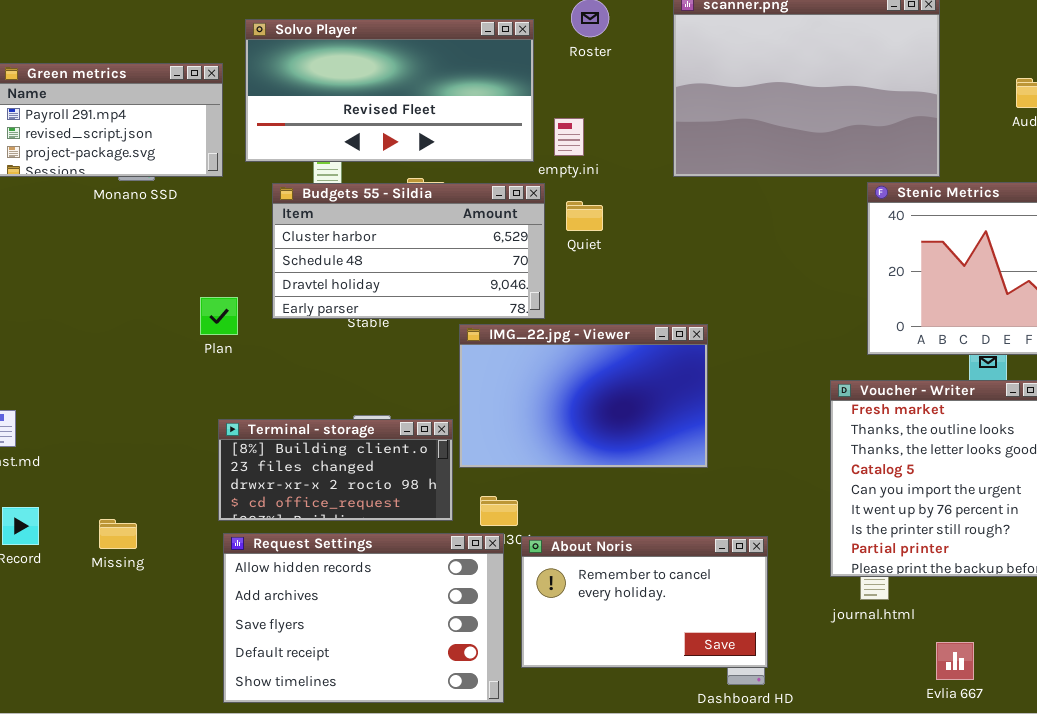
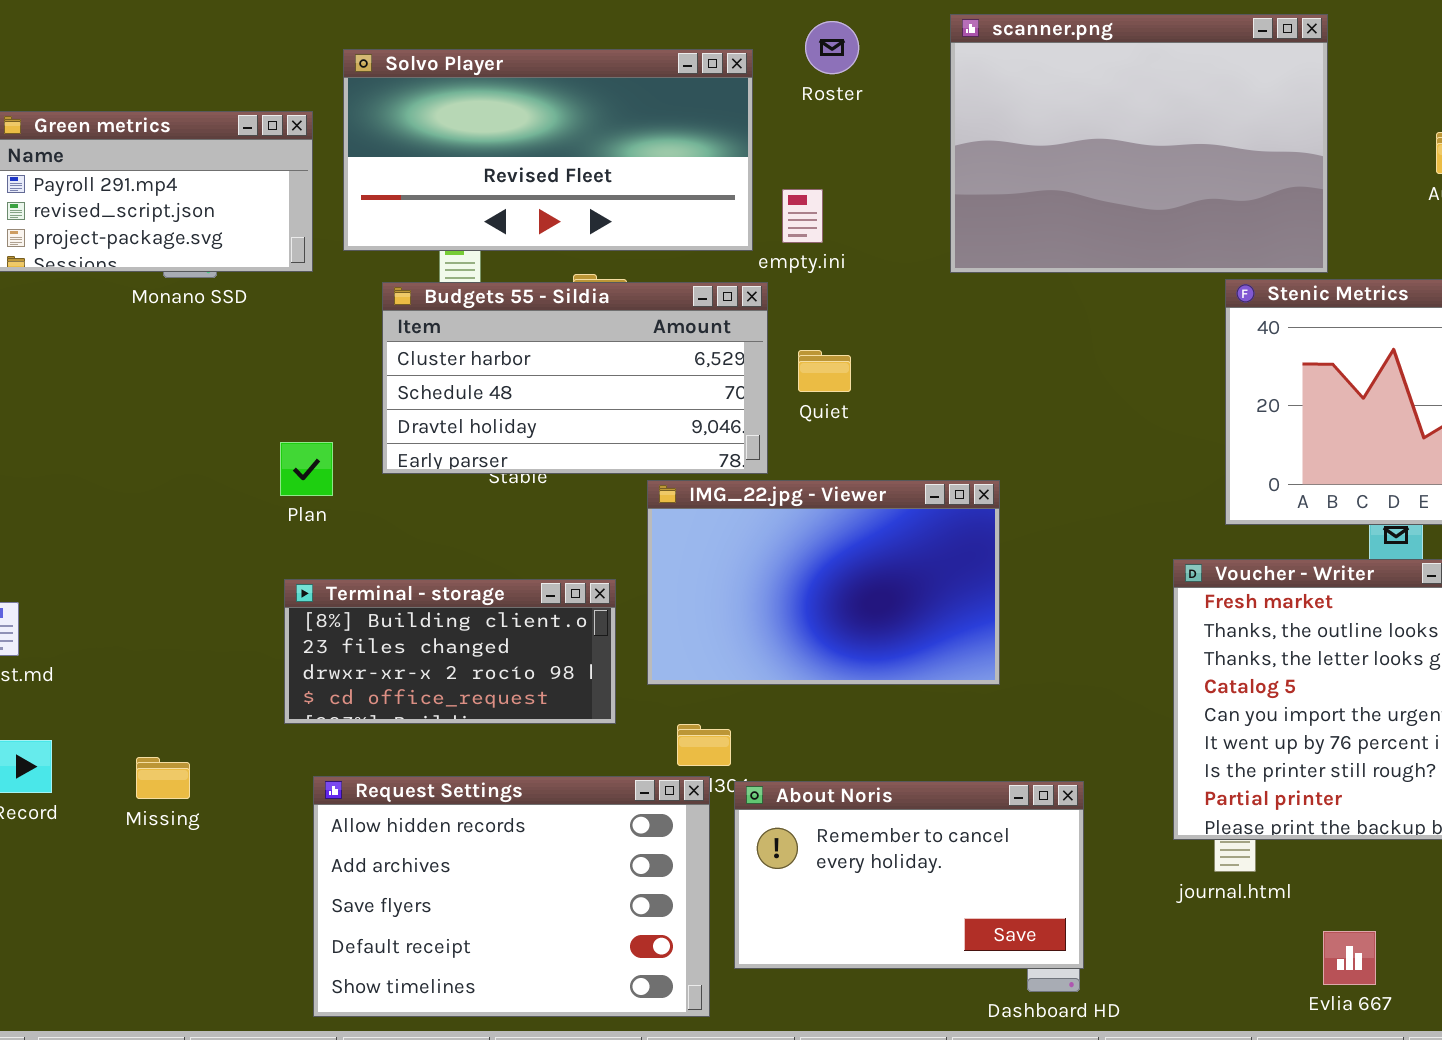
Quiet: [566,201,603,231] -> [798,350,851,392], moved
Terminal - storage: [218,419,453,521] -> [284,579,616,724], moved

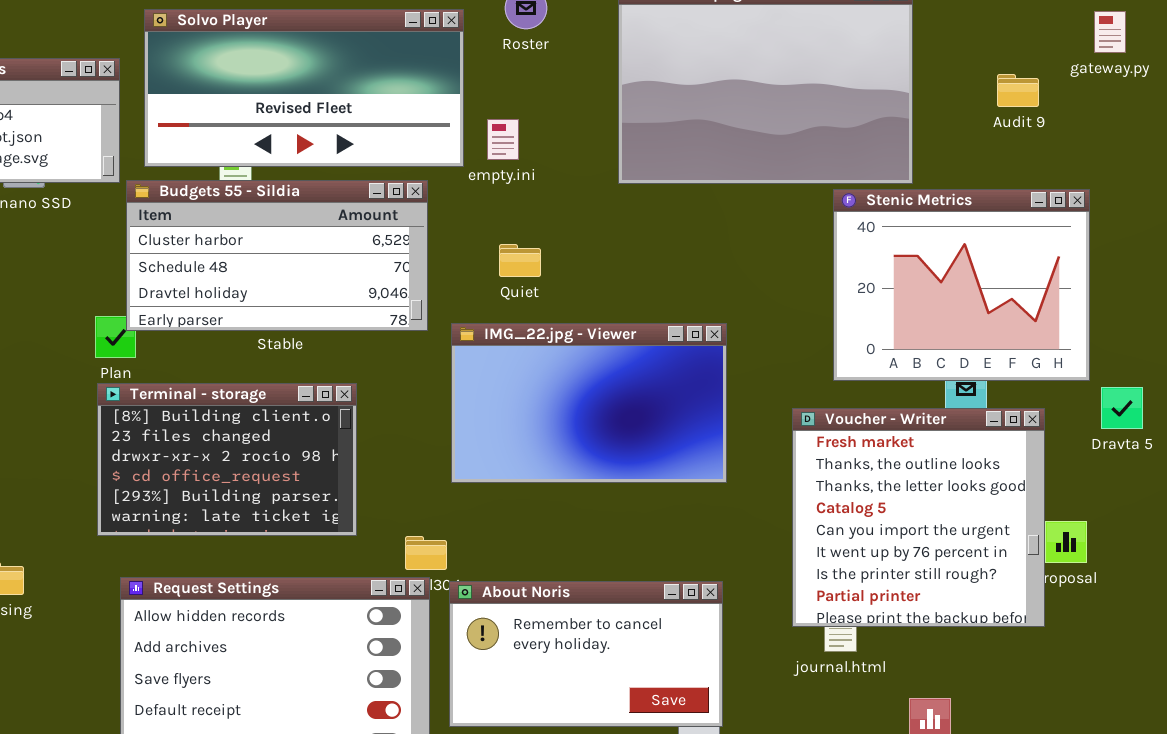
Budgets 55 - Sildia: [382,282,768,474] -> [126,180,428,331], moved
IMG_22.jpg - Viewer: [647,480,1000,685] -> [451,323,727,483], moved
Terminal - storage: [284,579,616,724] -> [97,383,357,536], resized

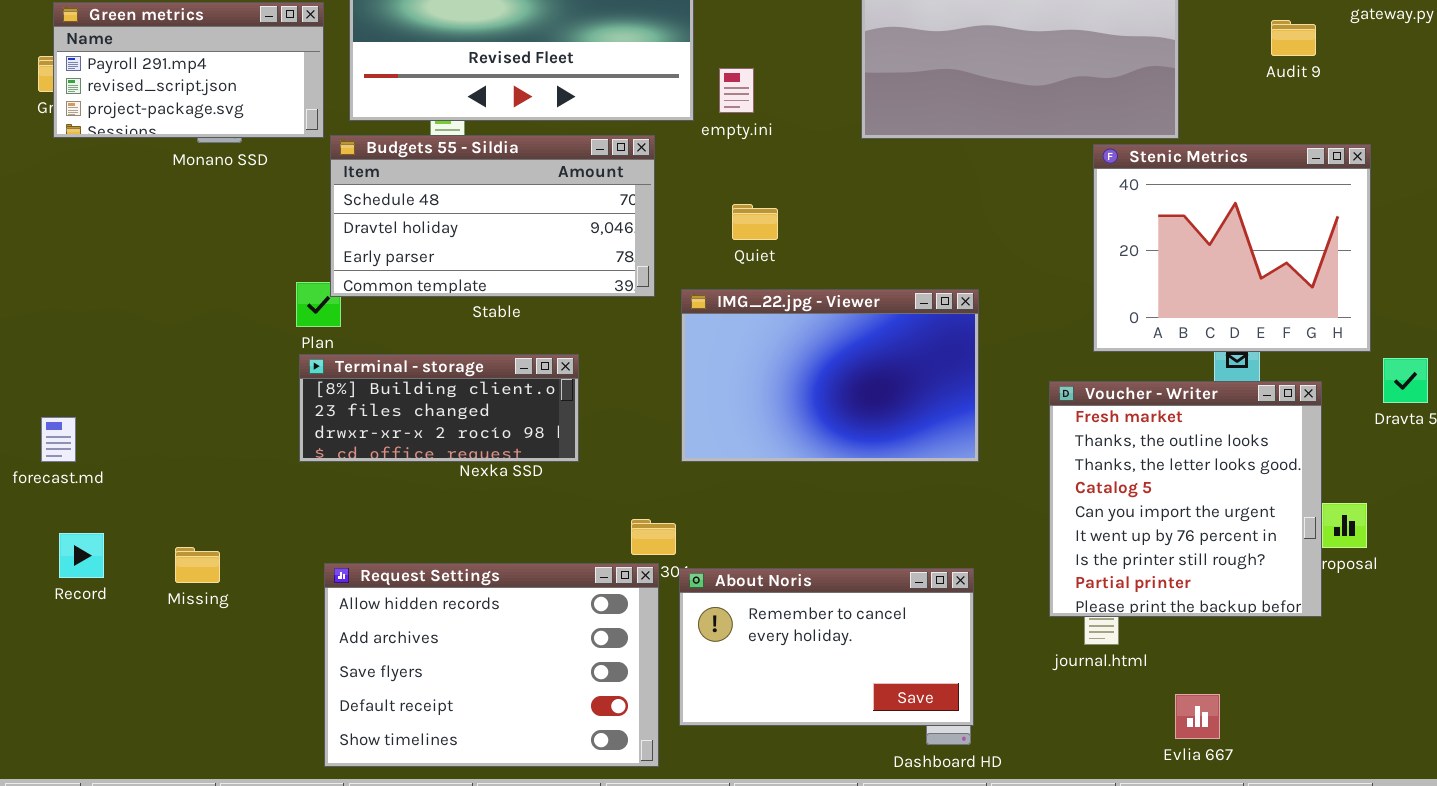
Budgets 55 - Sildia: [126,180,428,331] -> [330,135,655,297], scrolled down 1 row
Terminal - storage: [97,383,357,536] -> [299,354,579,462], resized

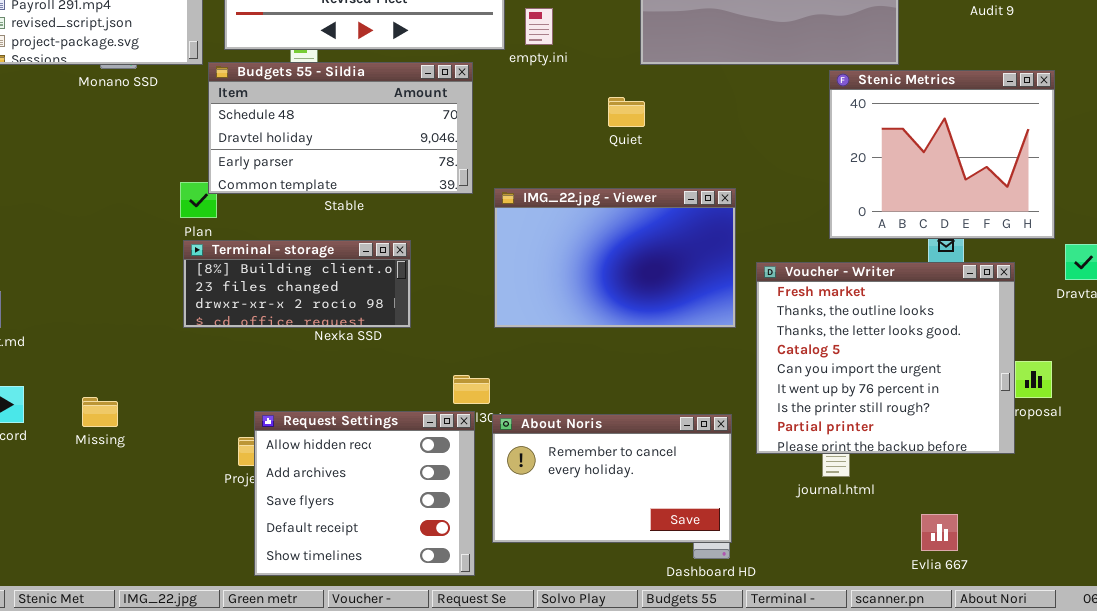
Quiet: [732,204,778,240] -> [608,97,645,127], moved
Voucher - Writer: [1049,381,1322,617] -> [756,262,1015,454], resized
Request Settings: [324,563,659,767] -> [254,411,475,576], resized
Evlia 667: [1175,694,1220,739] -> [921,514,958,551], moved

